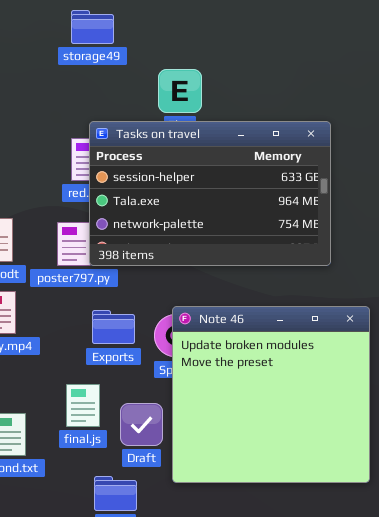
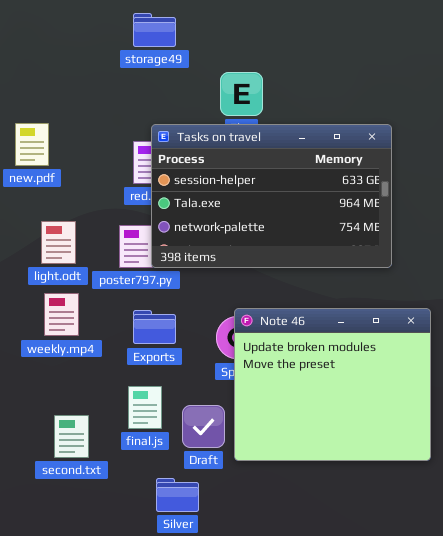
Note 46: [172,306,370,483] -> [234,308,431,461], resized
Exports: [92,310,135,344] -> [133,310,176,344], moved

